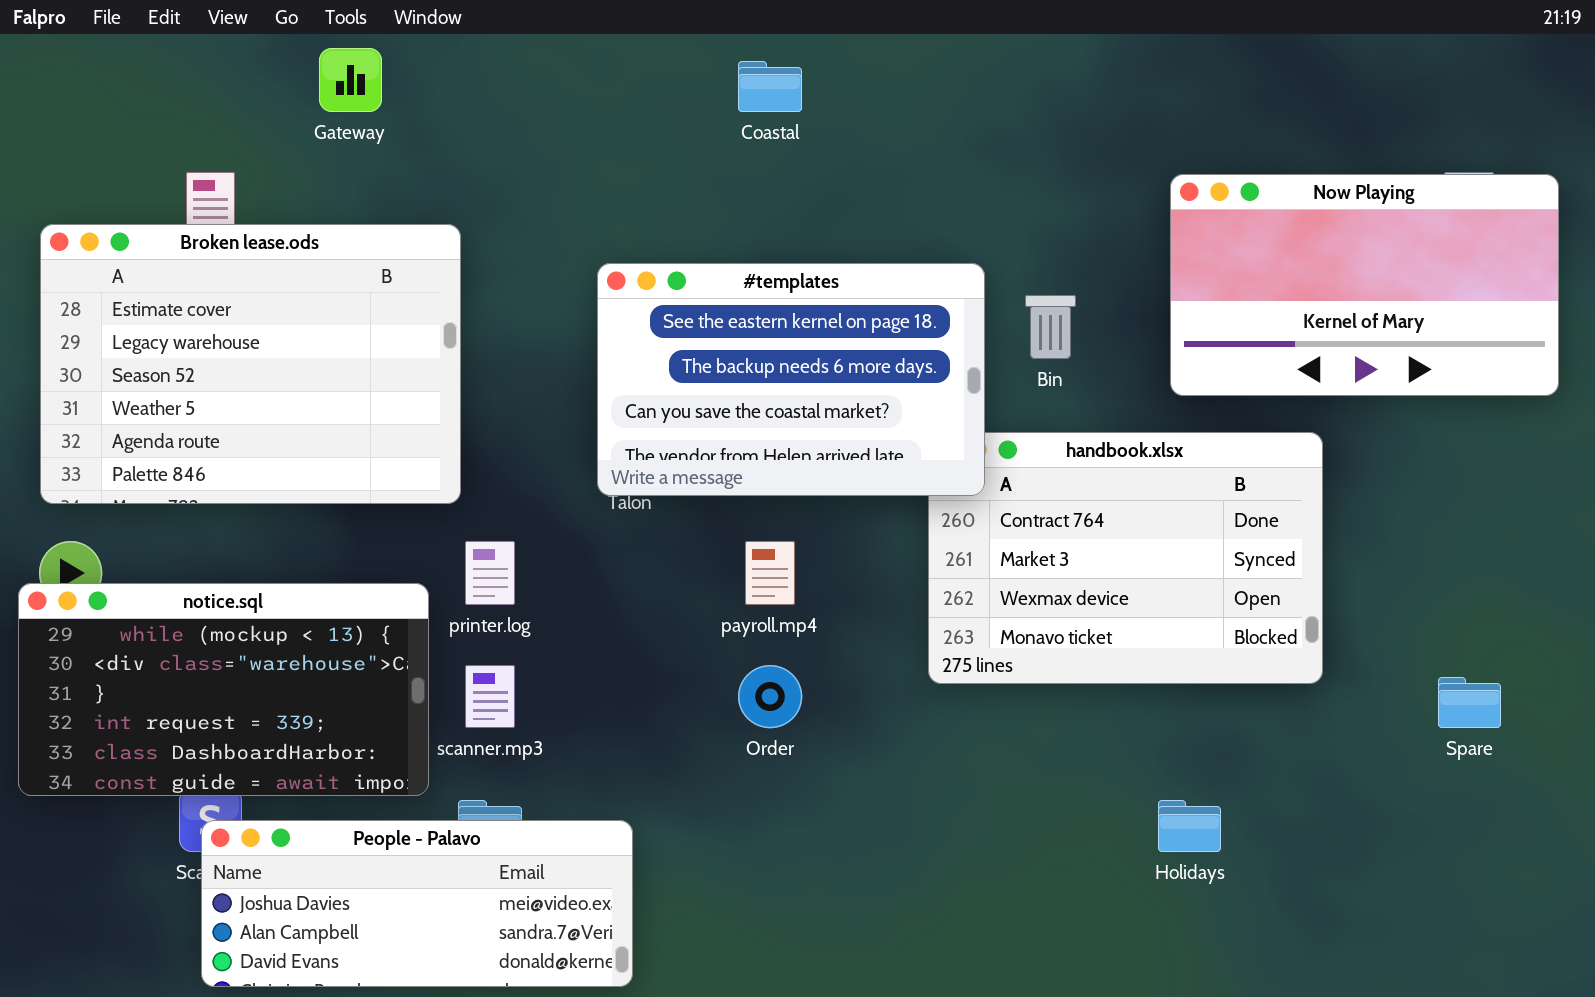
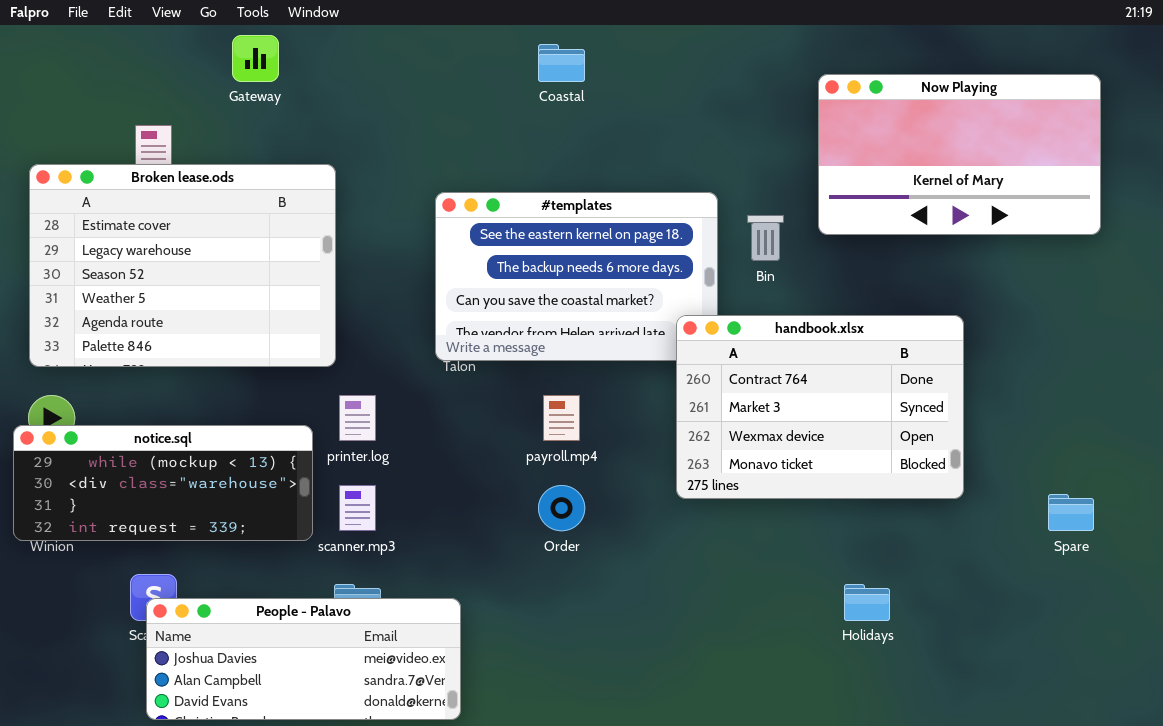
Now Playing: [1170,174,1559,396] -> [818,74,1101,235], moved
handbook.xlsx: [928,432,1323,684] -> [676,315,964,499], raised
notice.sql: [18,583,429,796] -> [13,425,313,541], resized

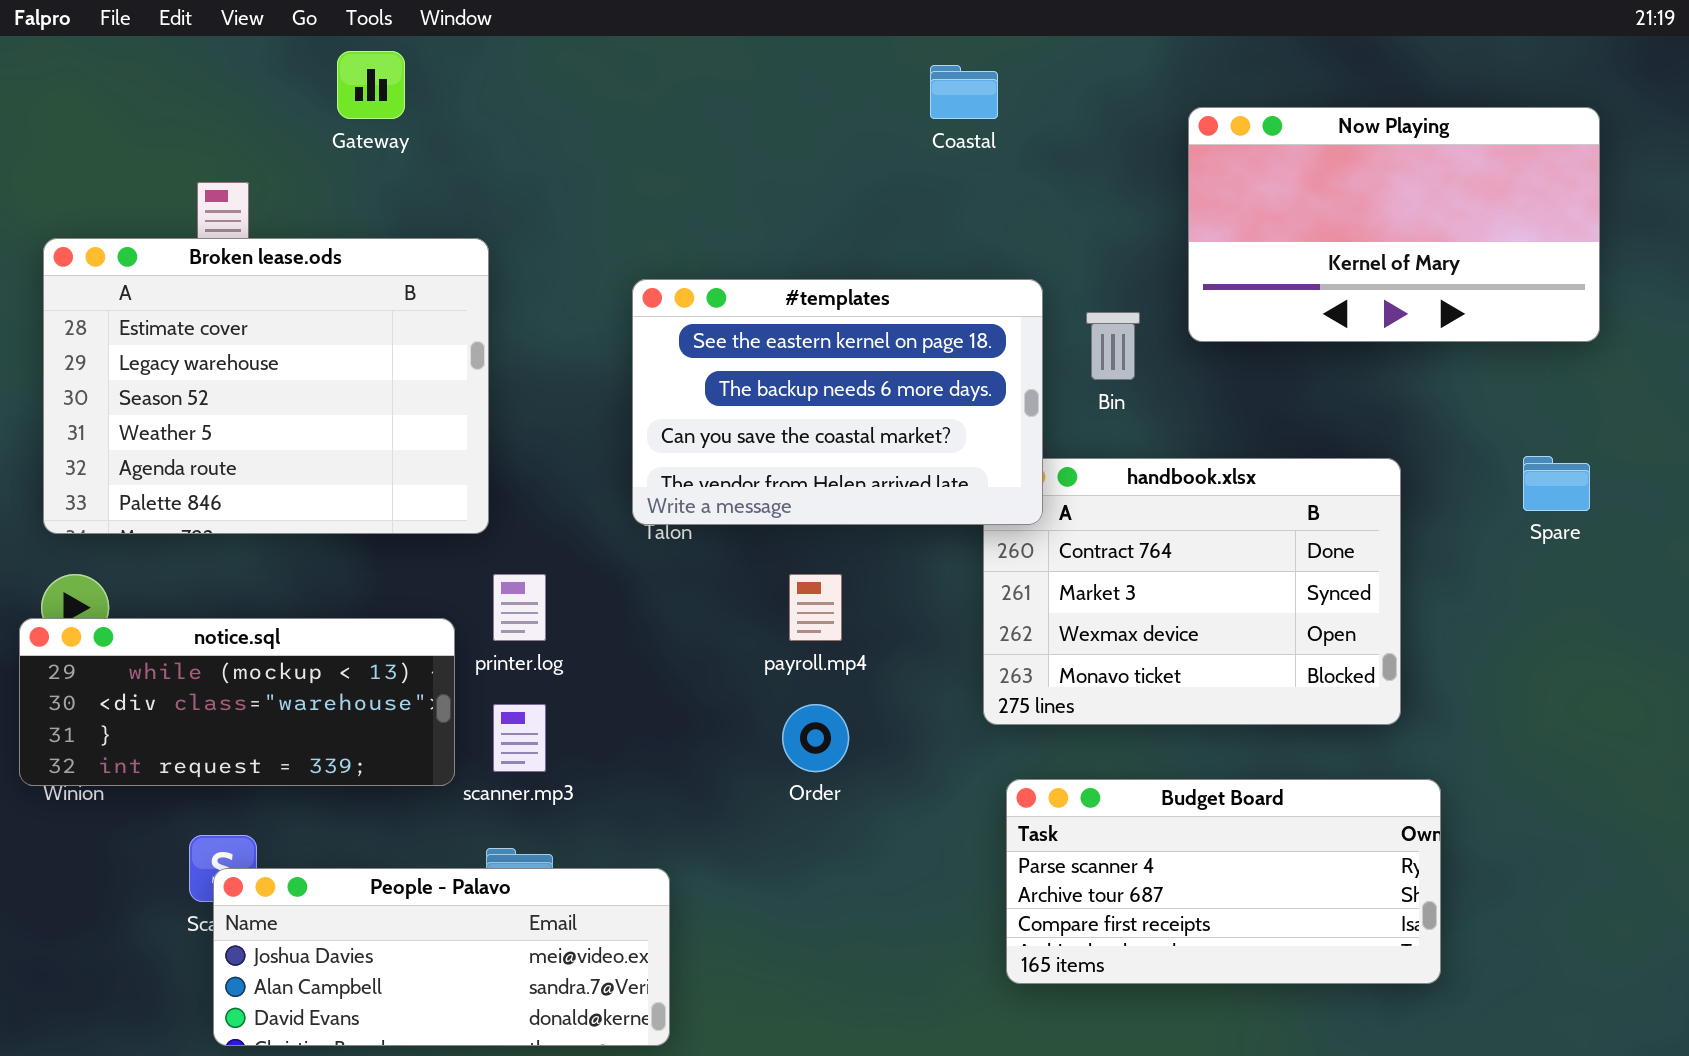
Coastal: [538,44,585,82] -> [930,65,998,119], moved
#templates: [435,192,718,361] -> [632,279,1043,525], raised
Spare: [1048,494,1094,531] -> [1523,456,1590,511], moved
Budget Board: none -> [1006,779,1441,984], opened

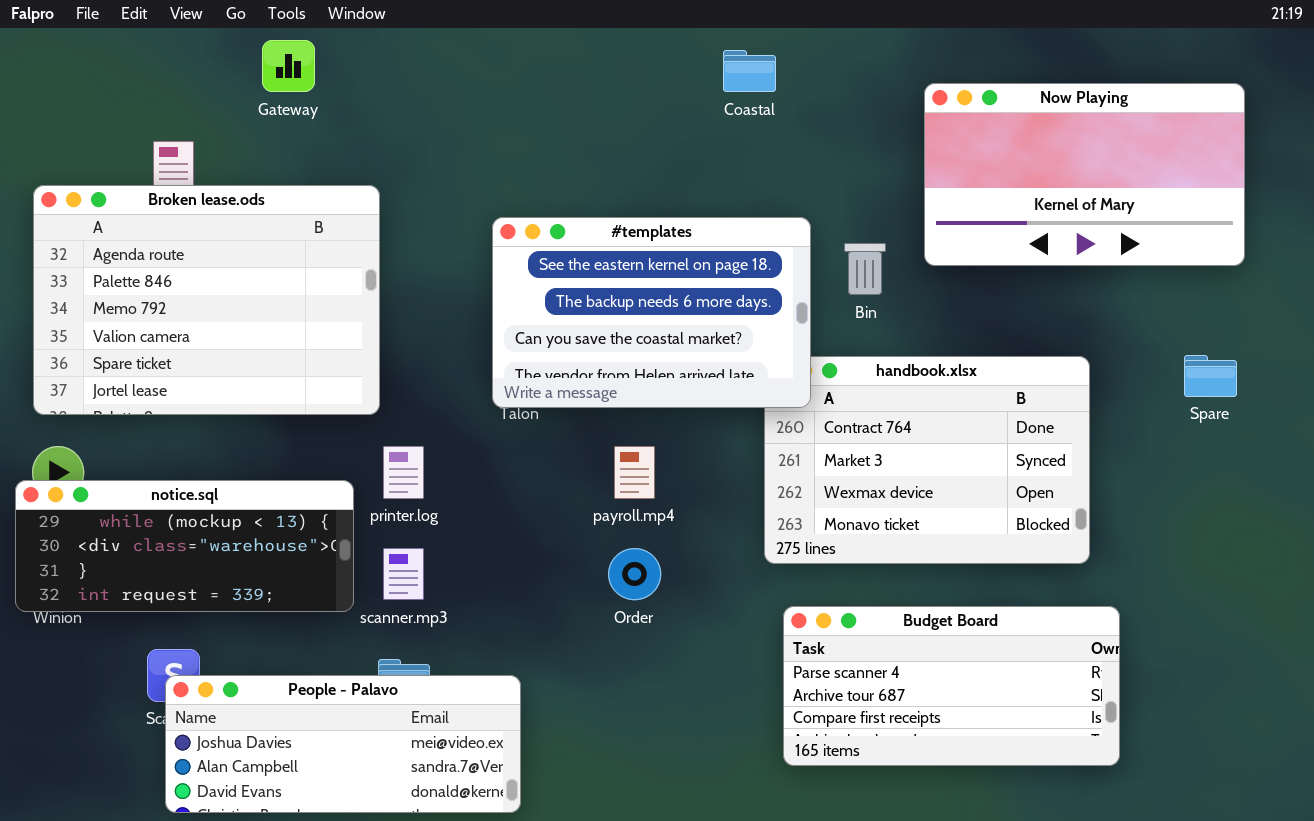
Broken lease.ods: [43,238,489,534] -> [33,185,380,415], scrolled down 4 rows

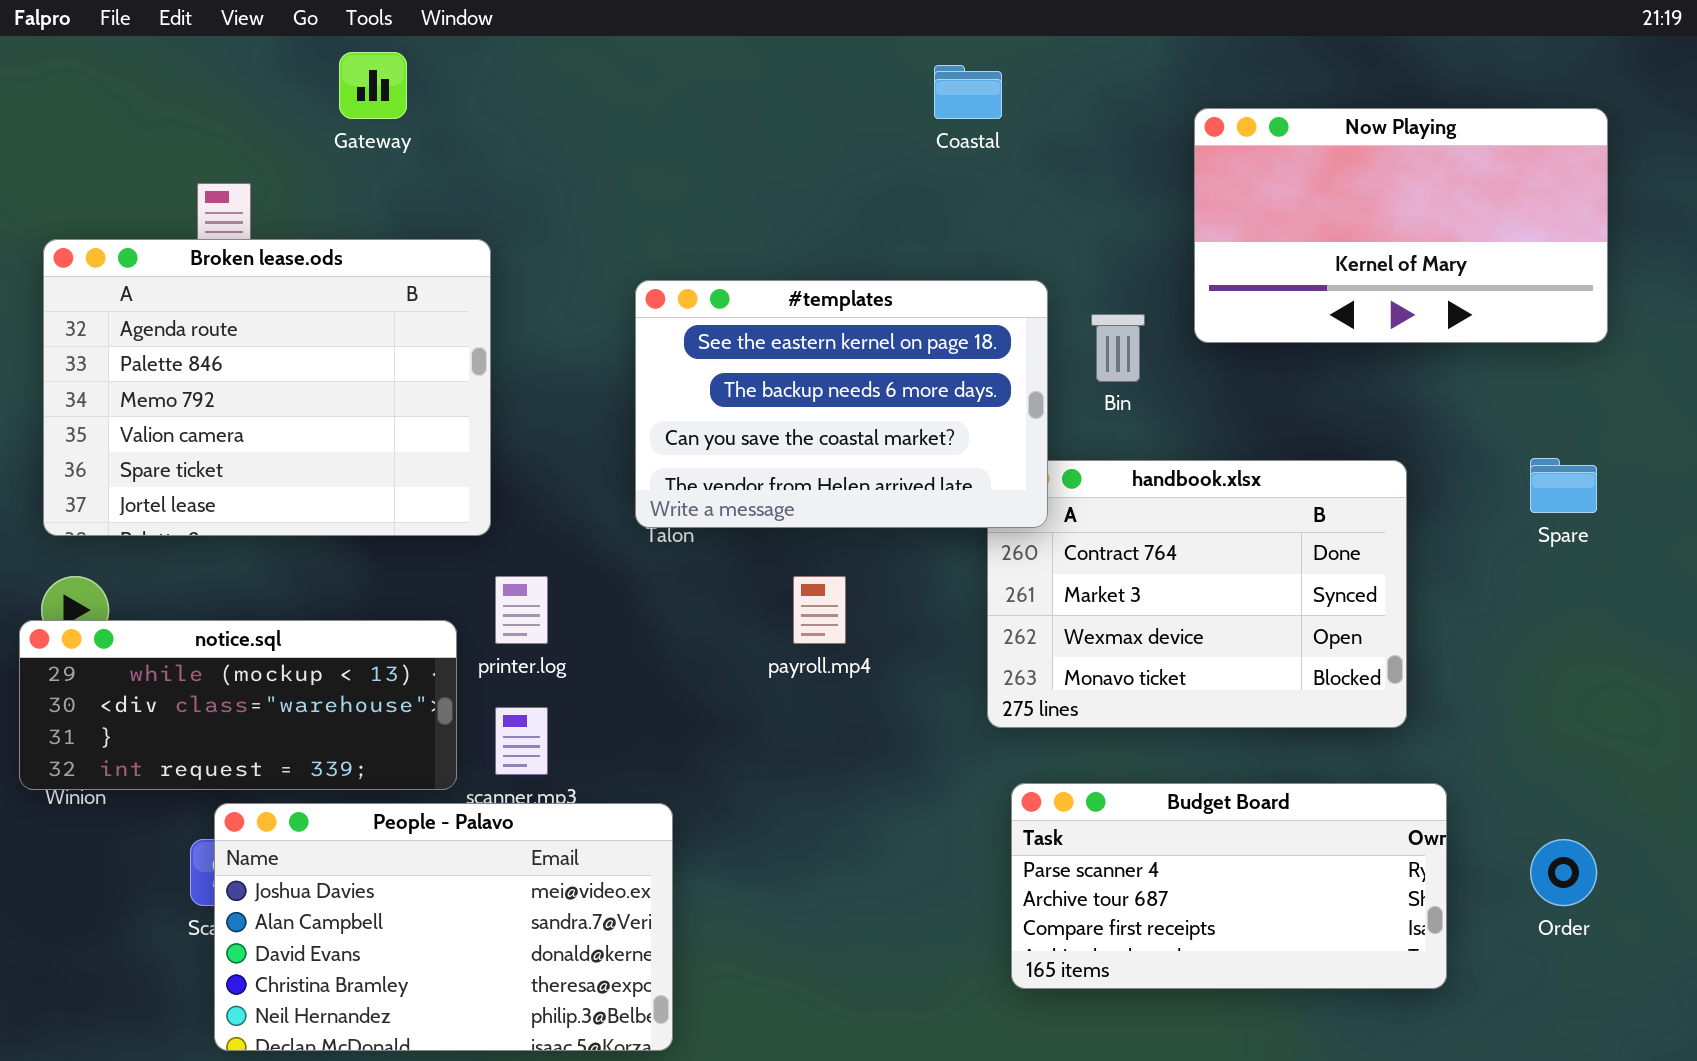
Order: [608,548,661,600] -> [1530,839,1597,906], moved
People - Palavo: [165,675,521,813] -> [214,803,673,1051], resized

